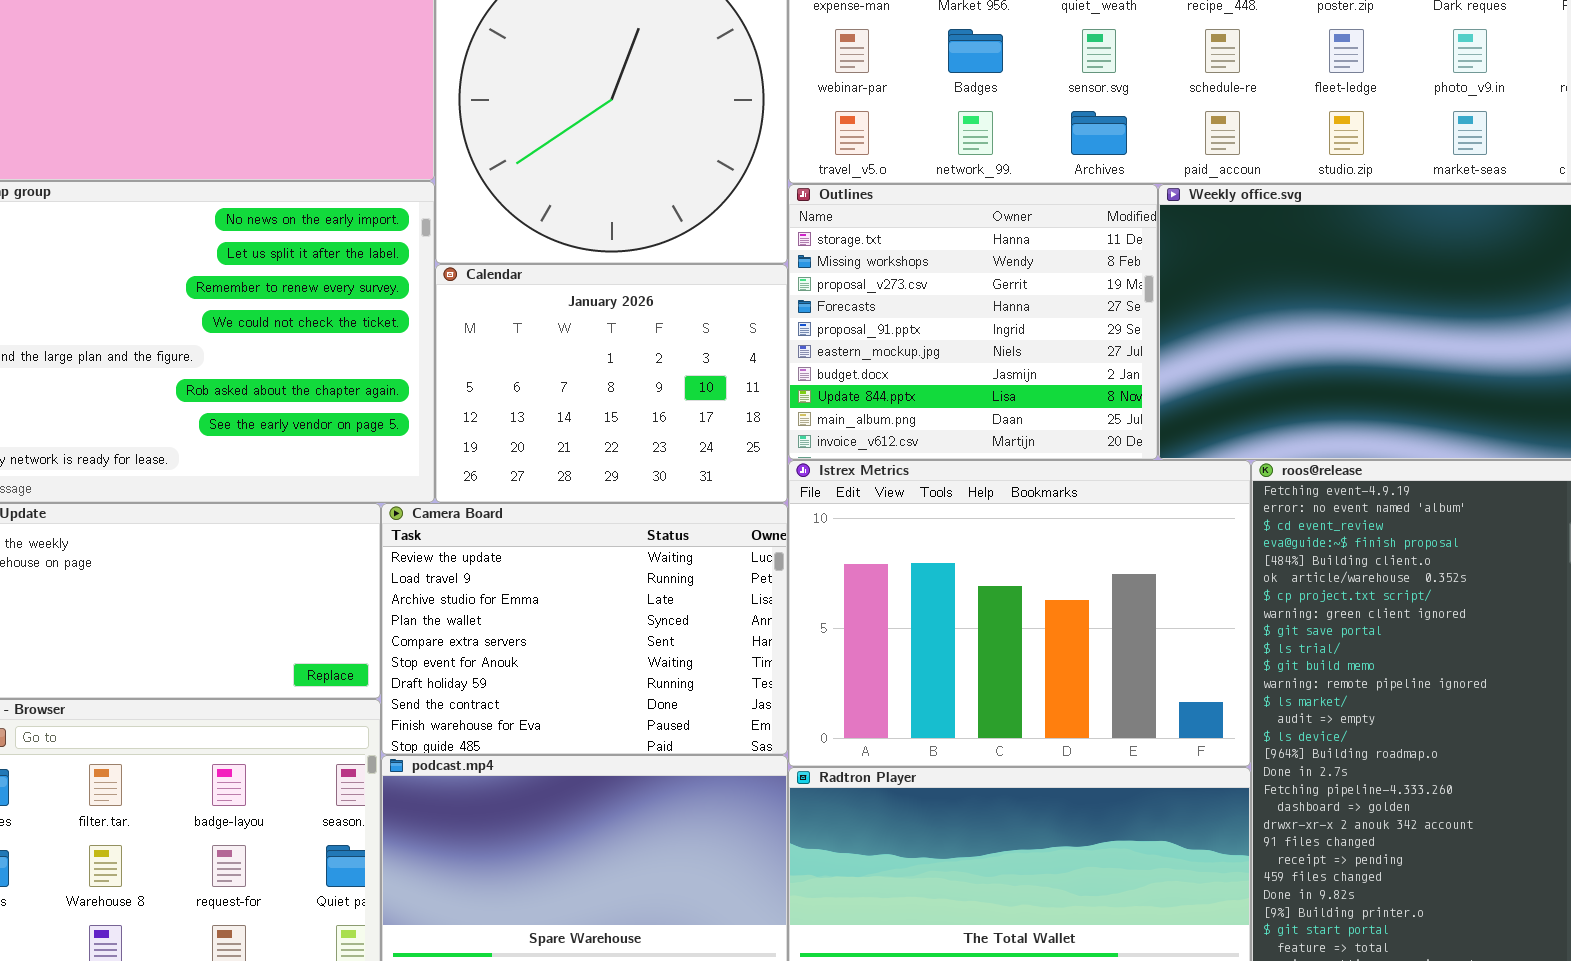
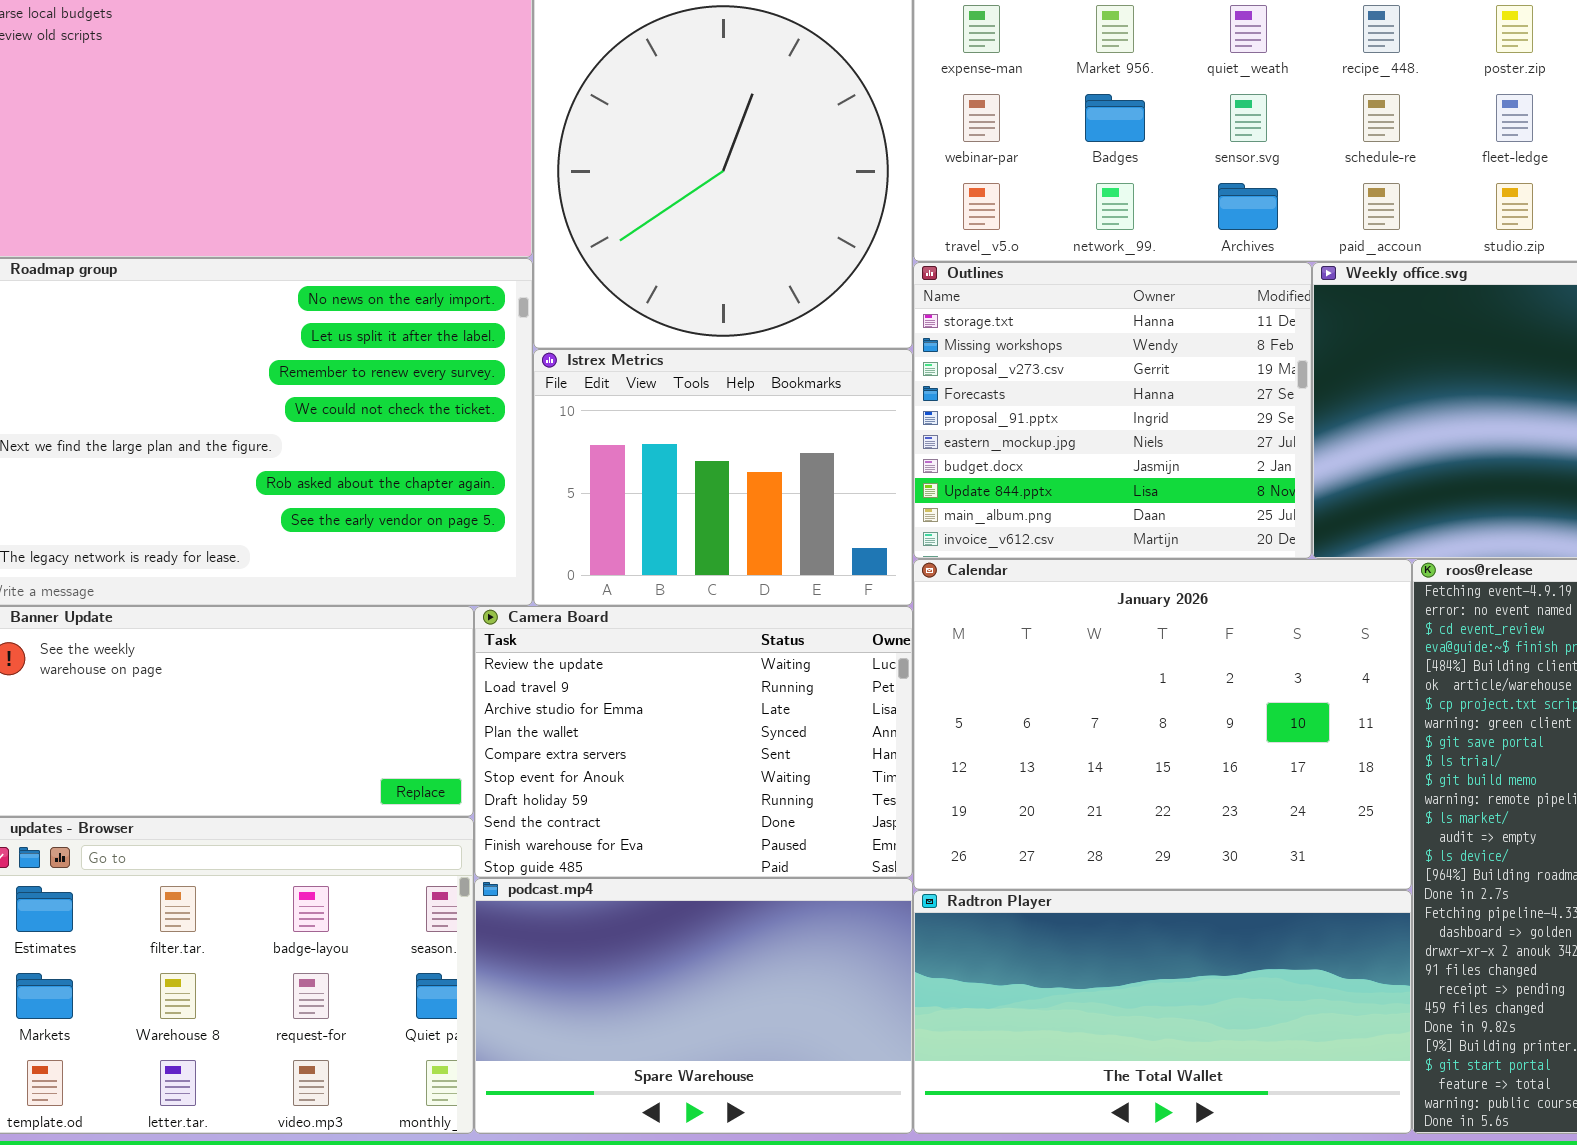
Calendar: [435,264,788,503] -> [913,559,1412,890], moved, resized
Istrex Metrics: [788,460,1251,767] -> [533,349,913,606], moved, resized

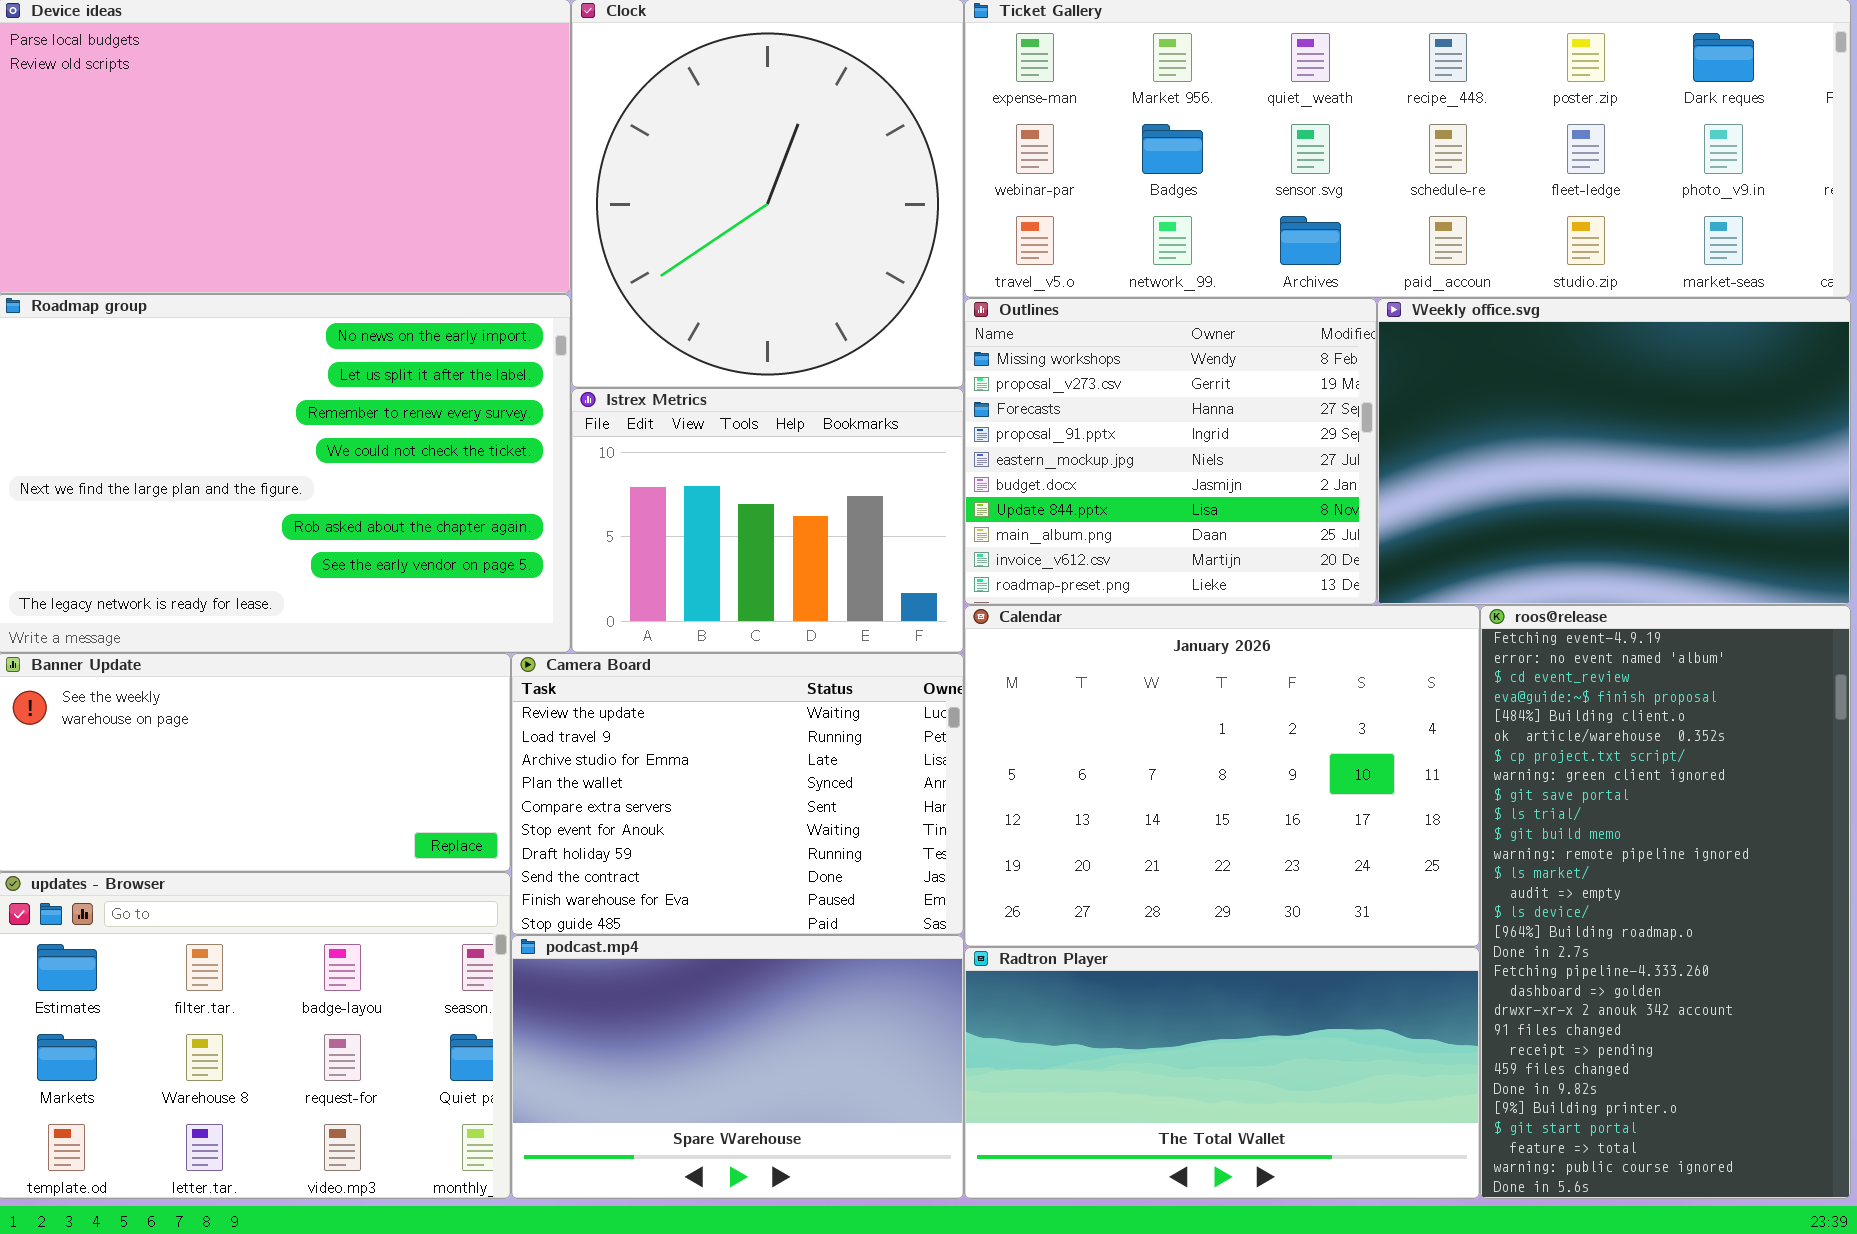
Outlines: [913,262,1312,559] -> [964,298,1377,605], scrolled down 1 row

